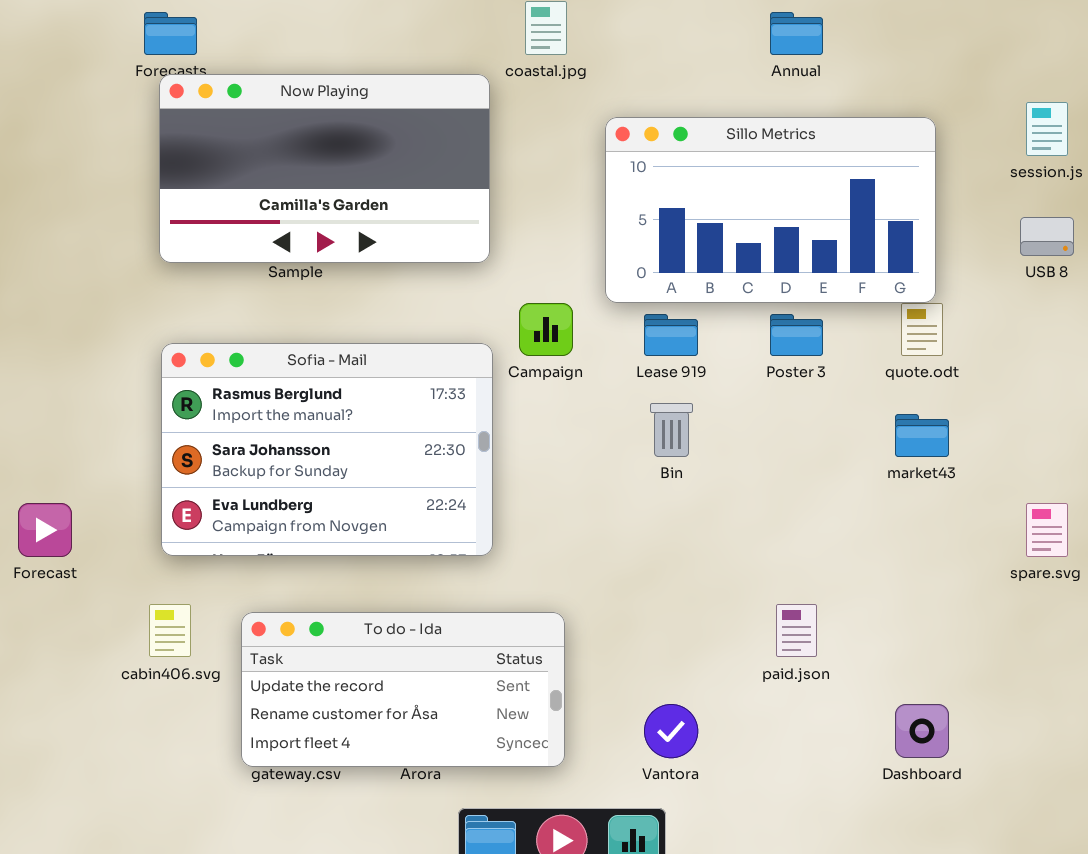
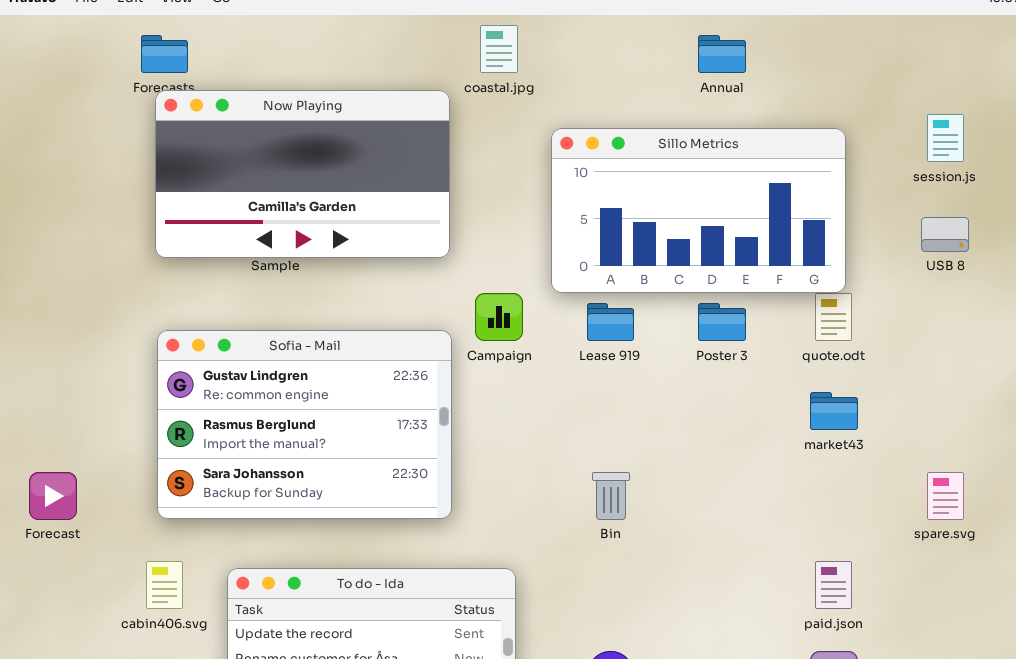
Sofia - Mail: [161,343,493,556] -> [157,330,452,519], scrolled up 1 row
Bin: [650,403,693,457] -> [592,472,630,520], moved
paid.json: [776,604,817,657] -> [815,561,852,609], moved

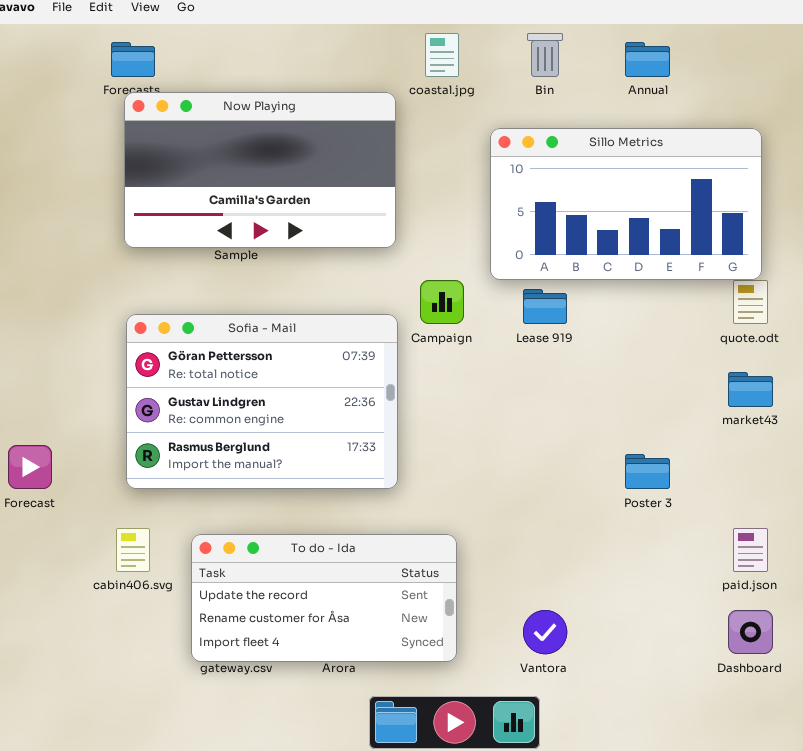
Poster 3: [698,303,746,341] -> [625,454,670,489], moved
Sofia - Mail: [157,330,452,519] -> [126,314,398,489], scrolled up 1 row
Bin: [592,472,630,520] -> [527,33,563,77], moved

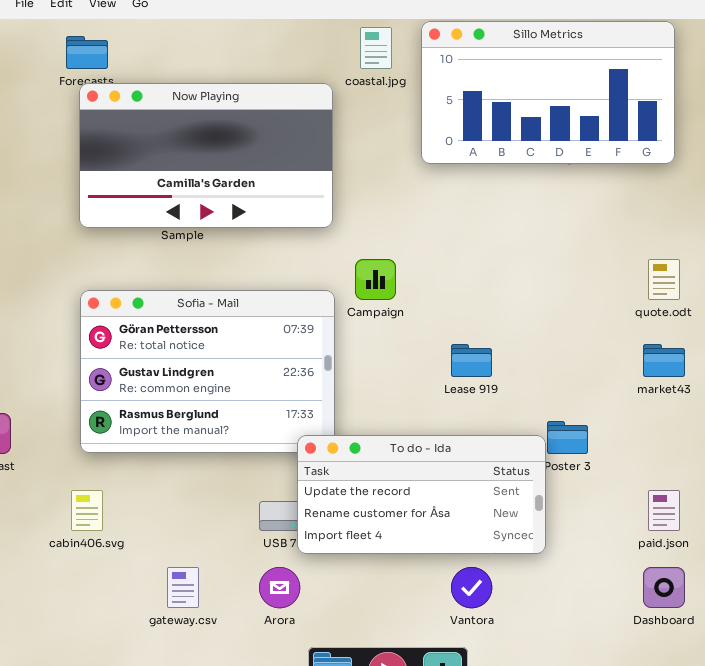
Sillo Metrics: [490,128,762,280] -> [421,21,675,164], moved
Lease 919: [523,289,567,324] -> [451,344,492,377], moved
To do - Ida: [191,534,457,662] -> [297,435,546,554], moved

